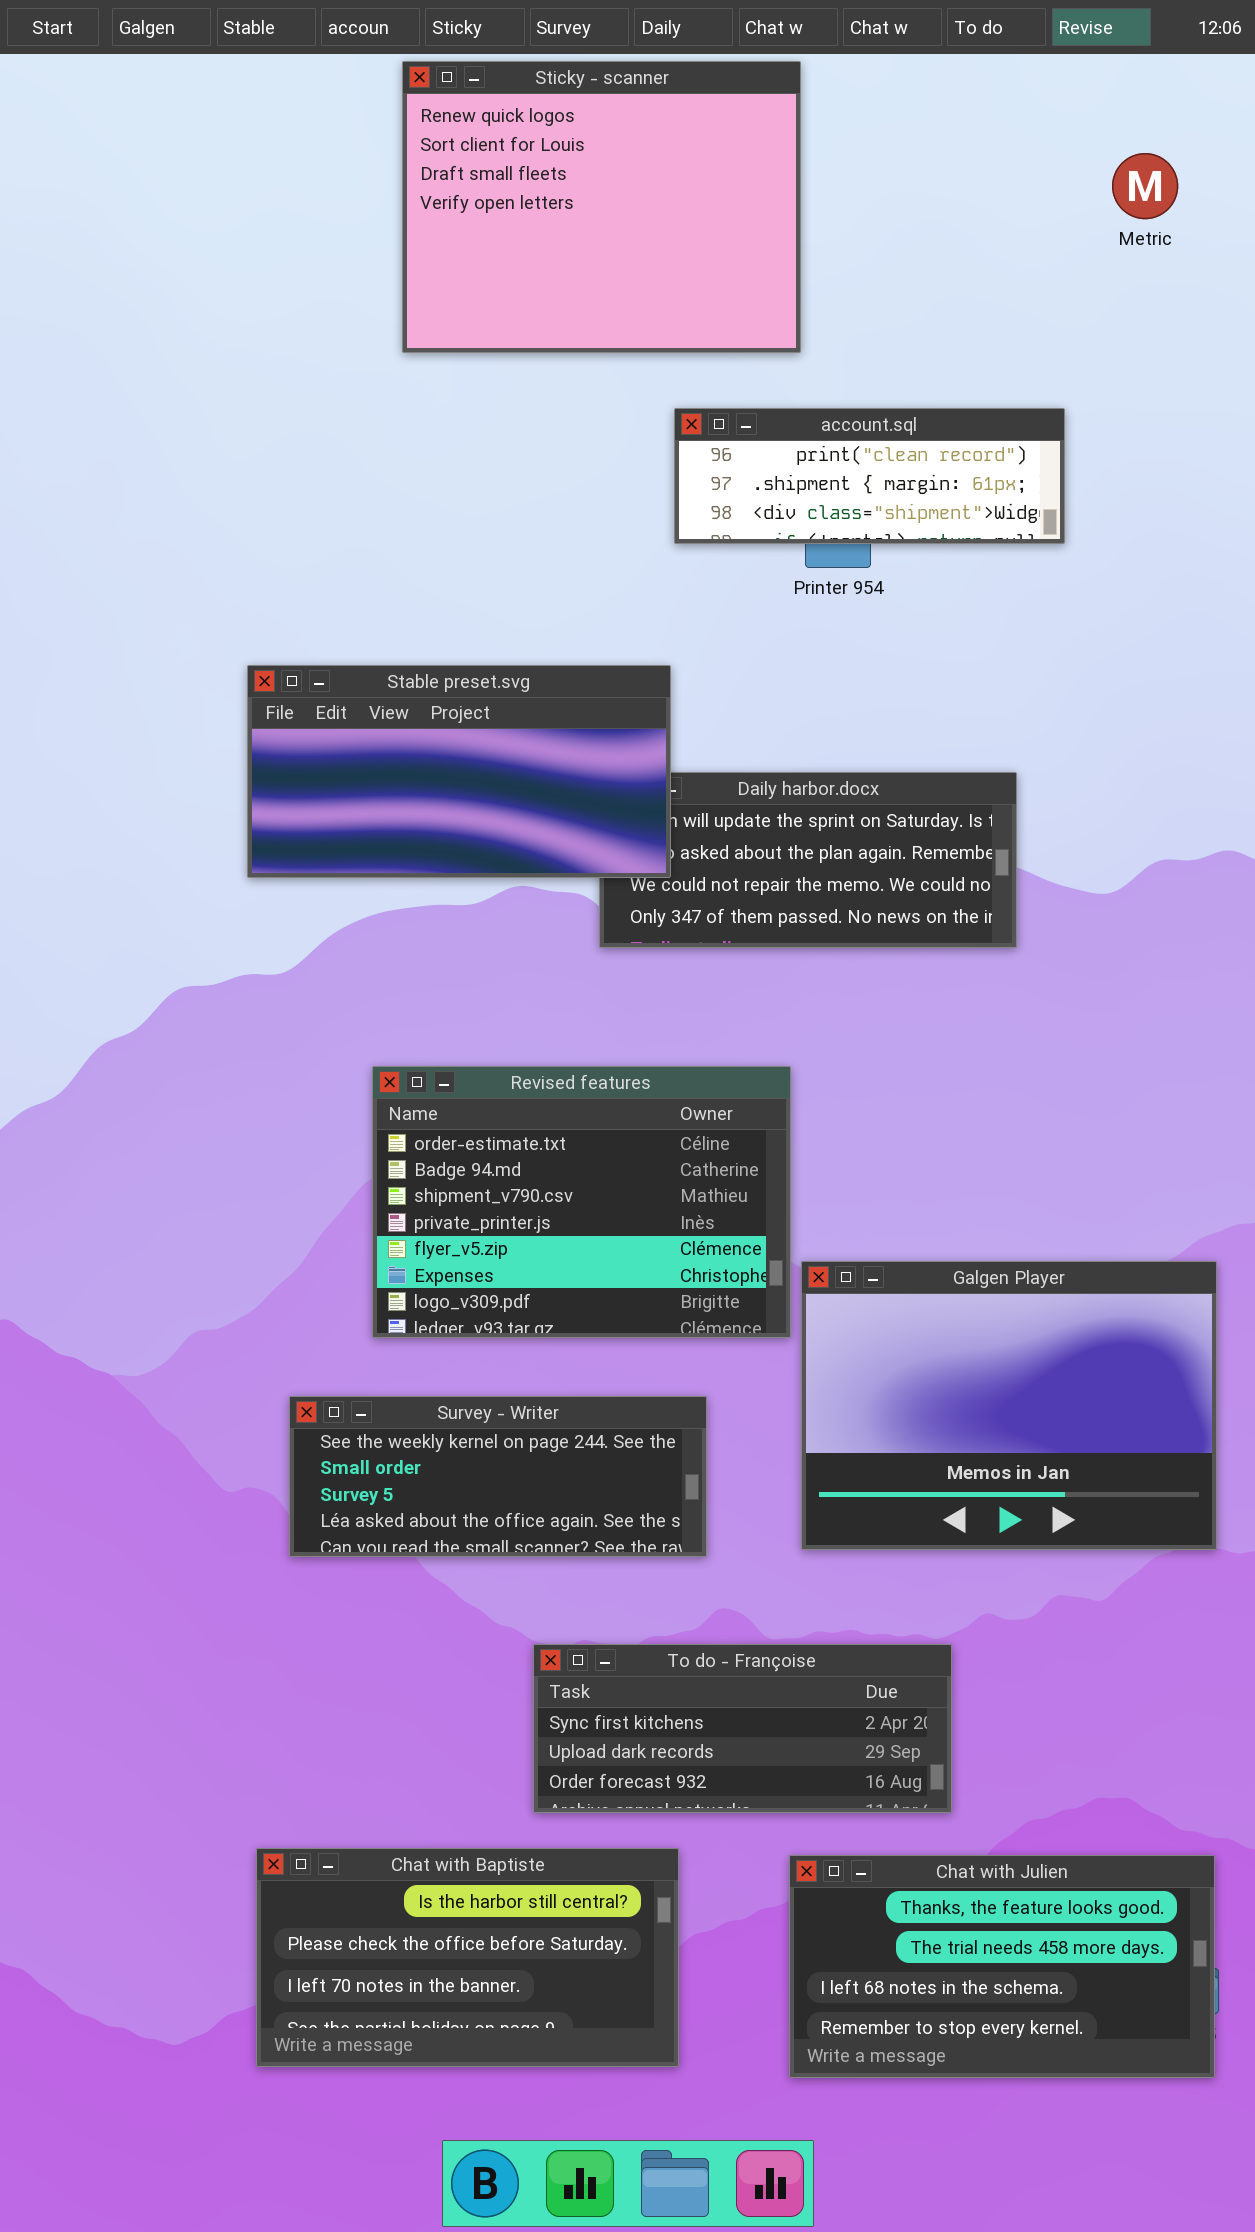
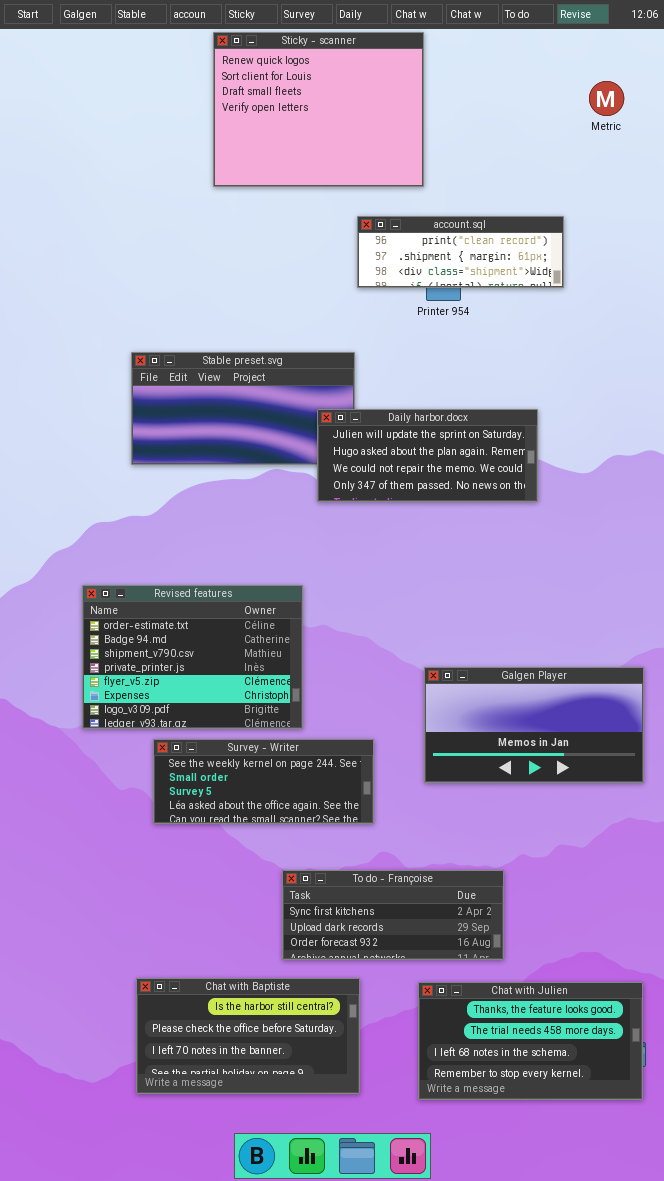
Daily harbor.docx: [599,772,1017,948] -> [317,409,538,502], raised
Revised features: [372,1066,791,1338] -> [82,585,303,729], moved
Galgen Player: [801,1261,1217,1550] -> [424,667,644,783], resized

